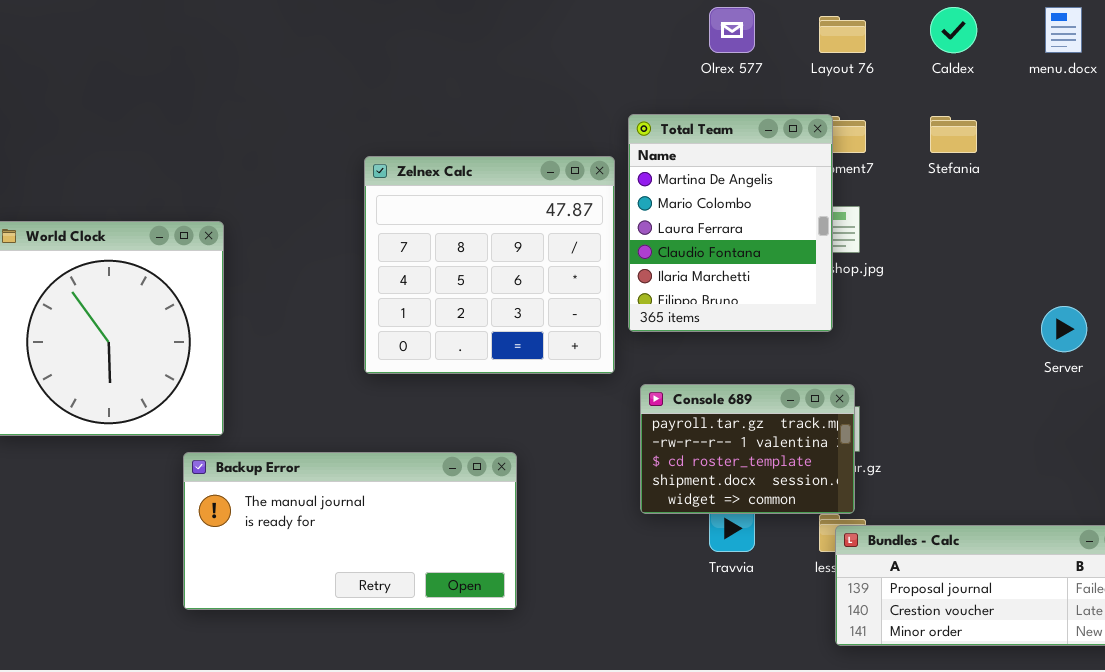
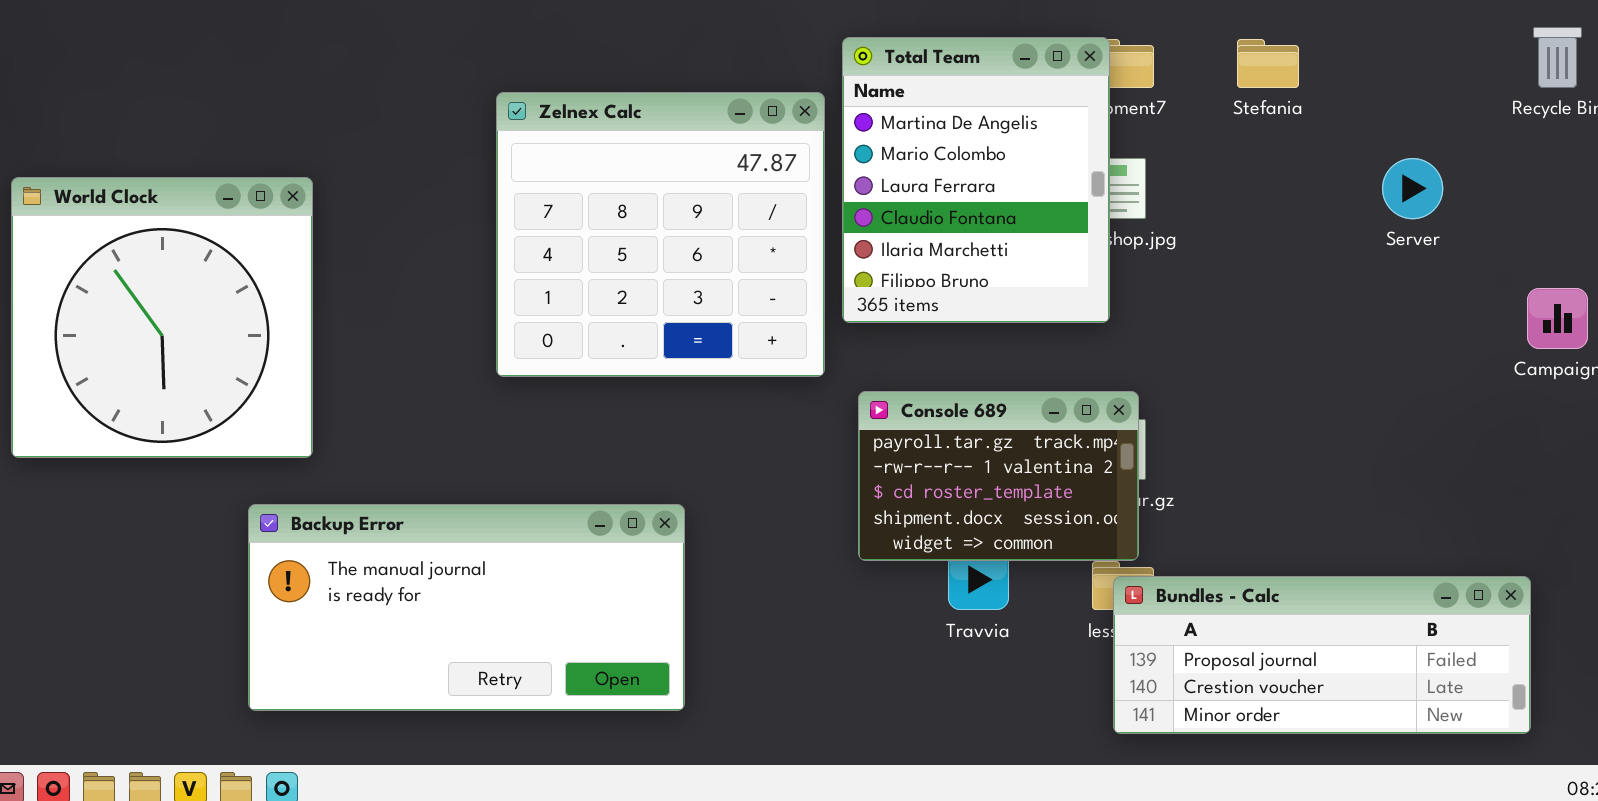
Server: [1041,306,1087,352] -> [1382,158,1443,219], moved
Backup Error: [183,452,517,610] -> [248,504,685,711], moved

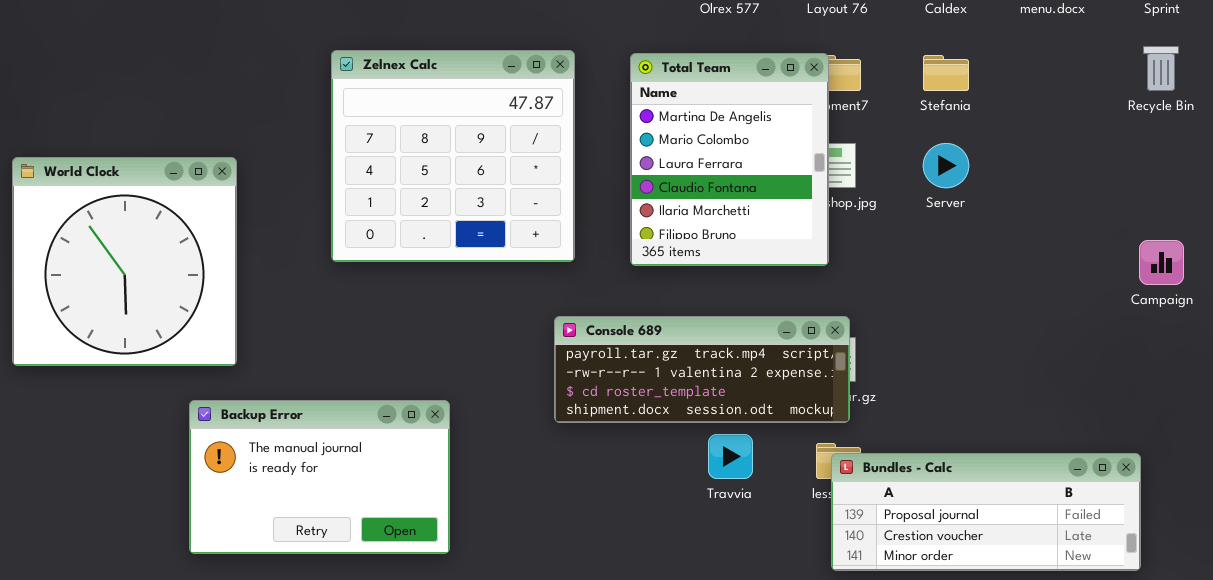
Zelnex Calc: [496,92,825,377] -> [331,50,575,262], moved
Server: [1382,158,1443,219] -> [923,143,969,188], moved
Console 689: [858,391,1139,561] -> [554,316,850,423], resized
Backup Error: [248,504,685,711] -> [189,400,450,554], resized

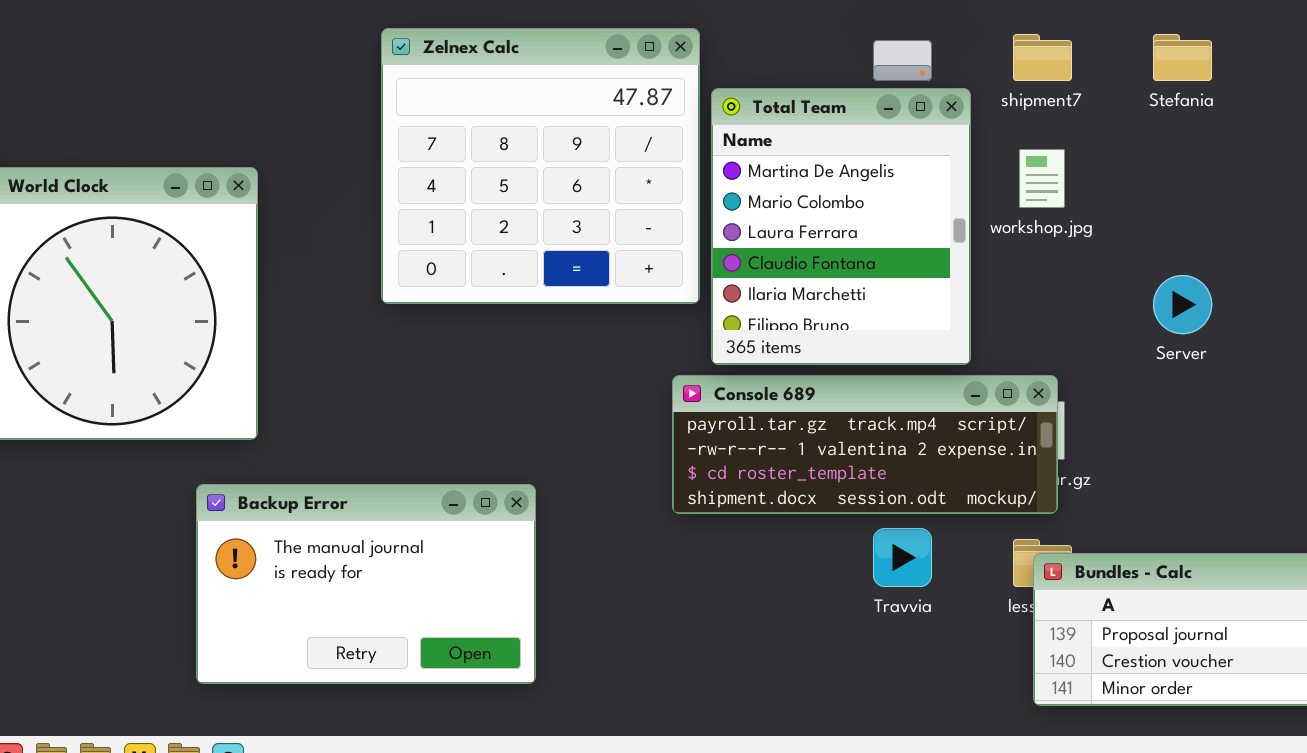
Total Team: [630,53,829,266] -> [711,88,971,365], moved
Server: [923,143,969,188] -> [1153,275,1212,334], moved

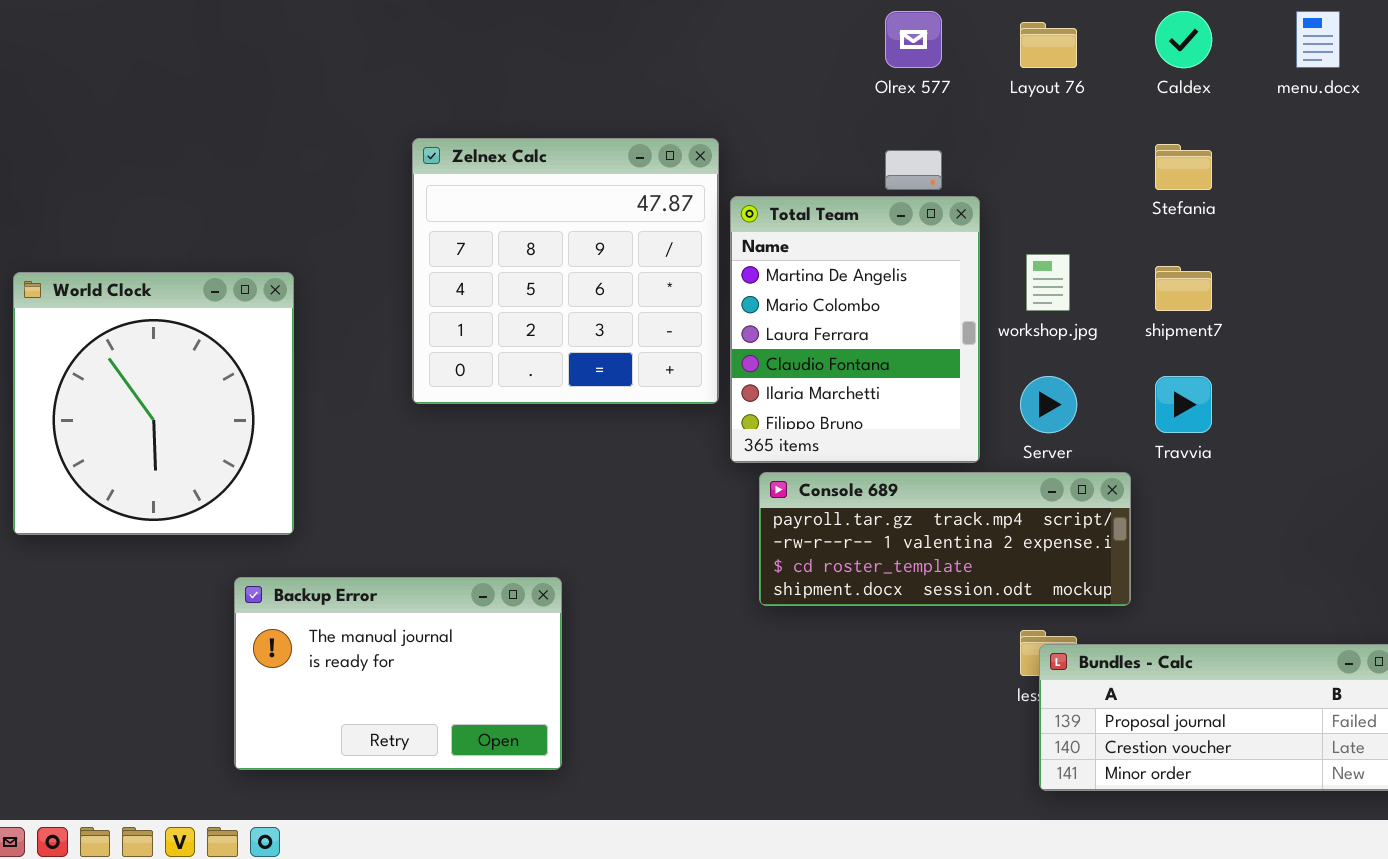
shipment7: [1013,34,1072,81] -> [1155,266,1212,311], moved
Server: [1153,275,1212,334] -> [1020,376,1077,433], moved
Console 689: [672,375,1058,514] -> [759,472,1131,606], moved
Travvia: [873,528,932,587] -> [1155,376,1212,433], moved

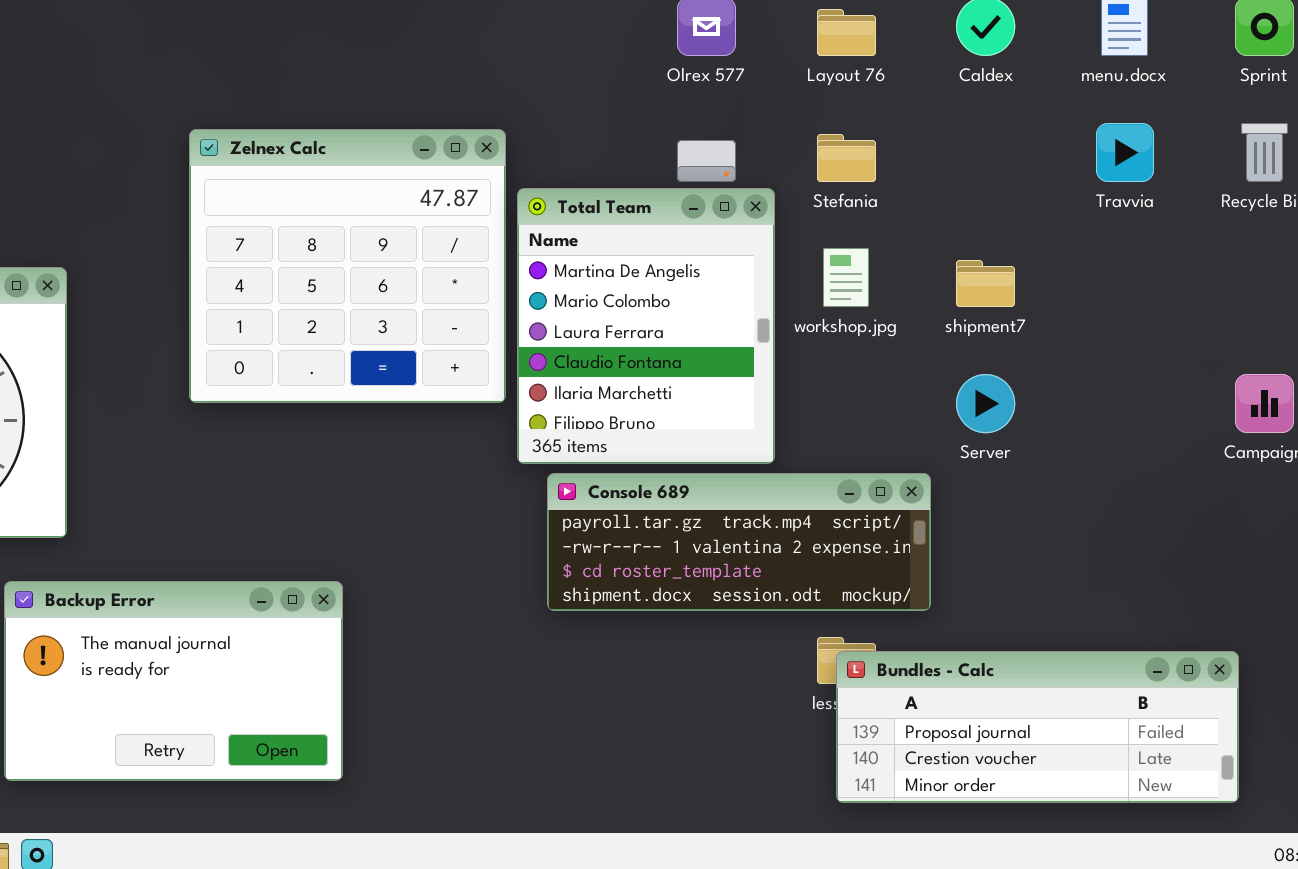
Stefania: [1155,144,1212,190] -> [817,134,876,182], moved
Server: [1020,376,1077,433] -> [956,374,1015,433], moved
Travvia: [1155,376,1212,433] -> [1096,123,1154,182], moved

